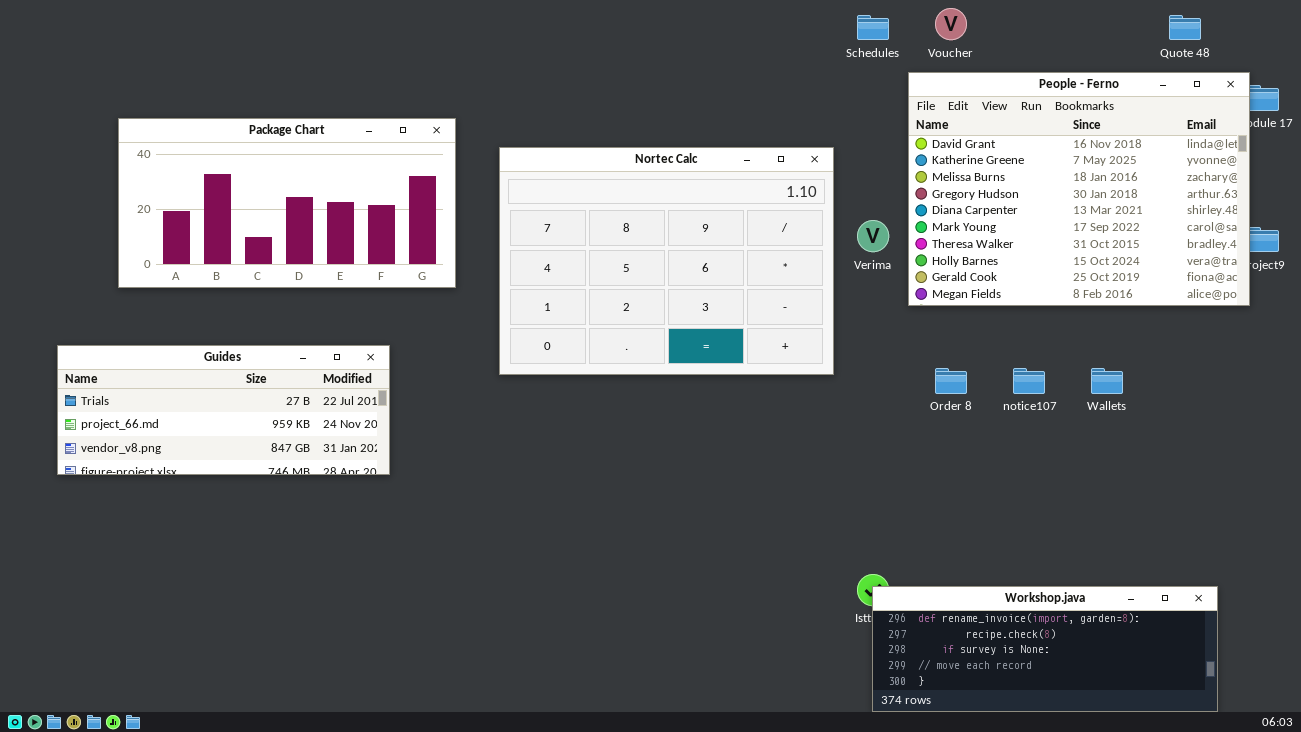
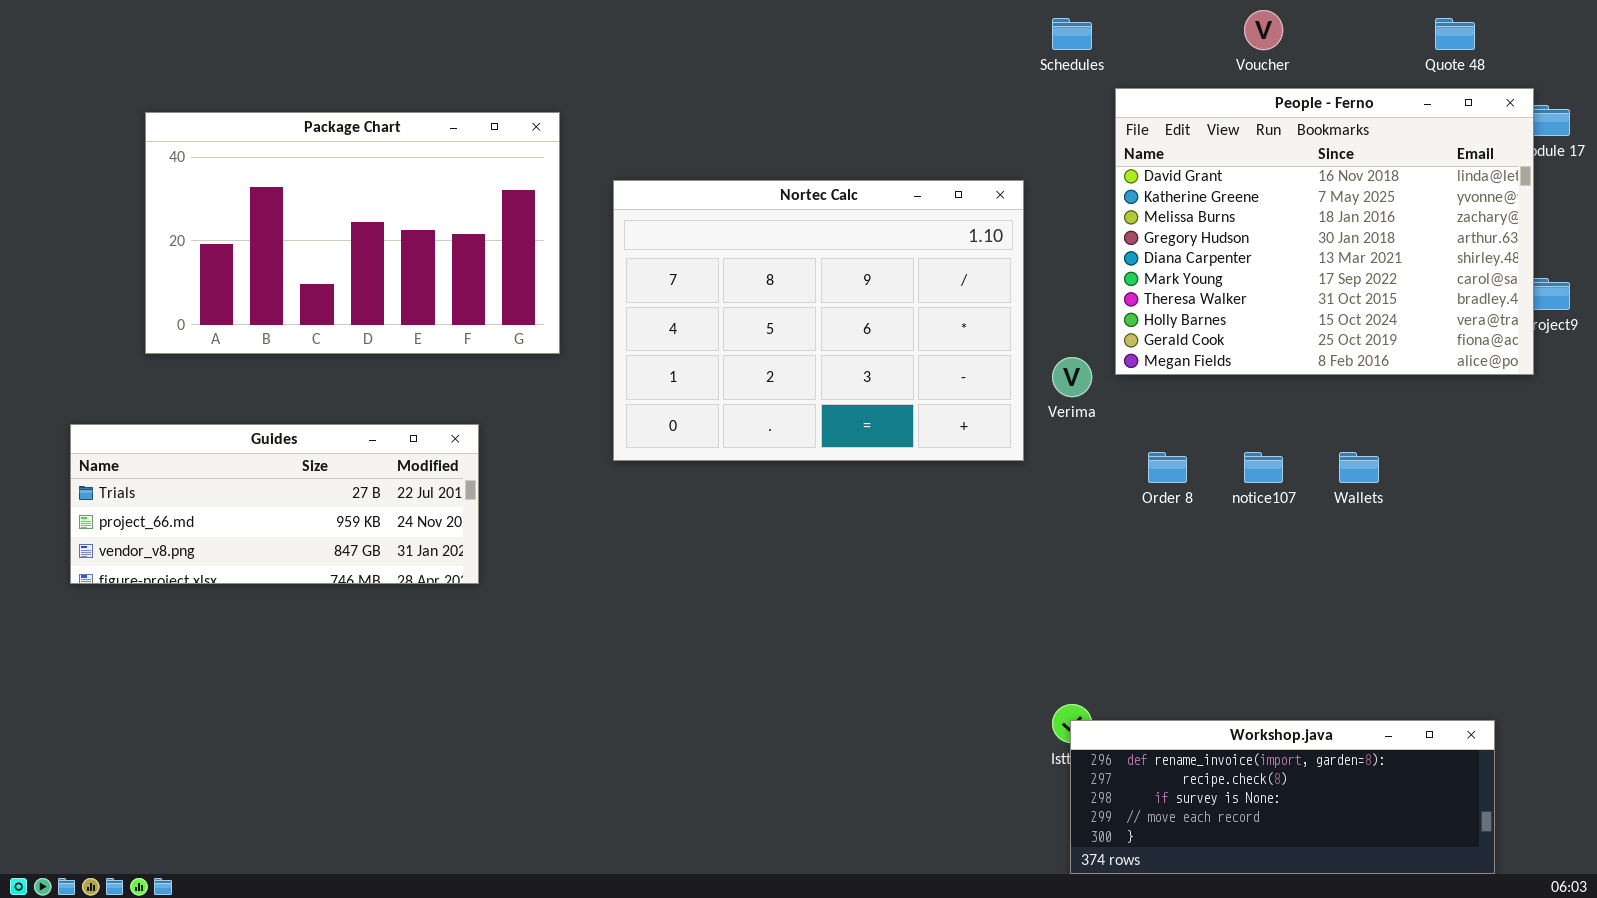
Voucher: [935,8,967,40] -> [1244,10,1283,50], moved
Package Chart: [118,118,456,288] -> [145,112,560,354], resized
Verima: [857,220,889,252] -> [1052,357,1092,397], moved

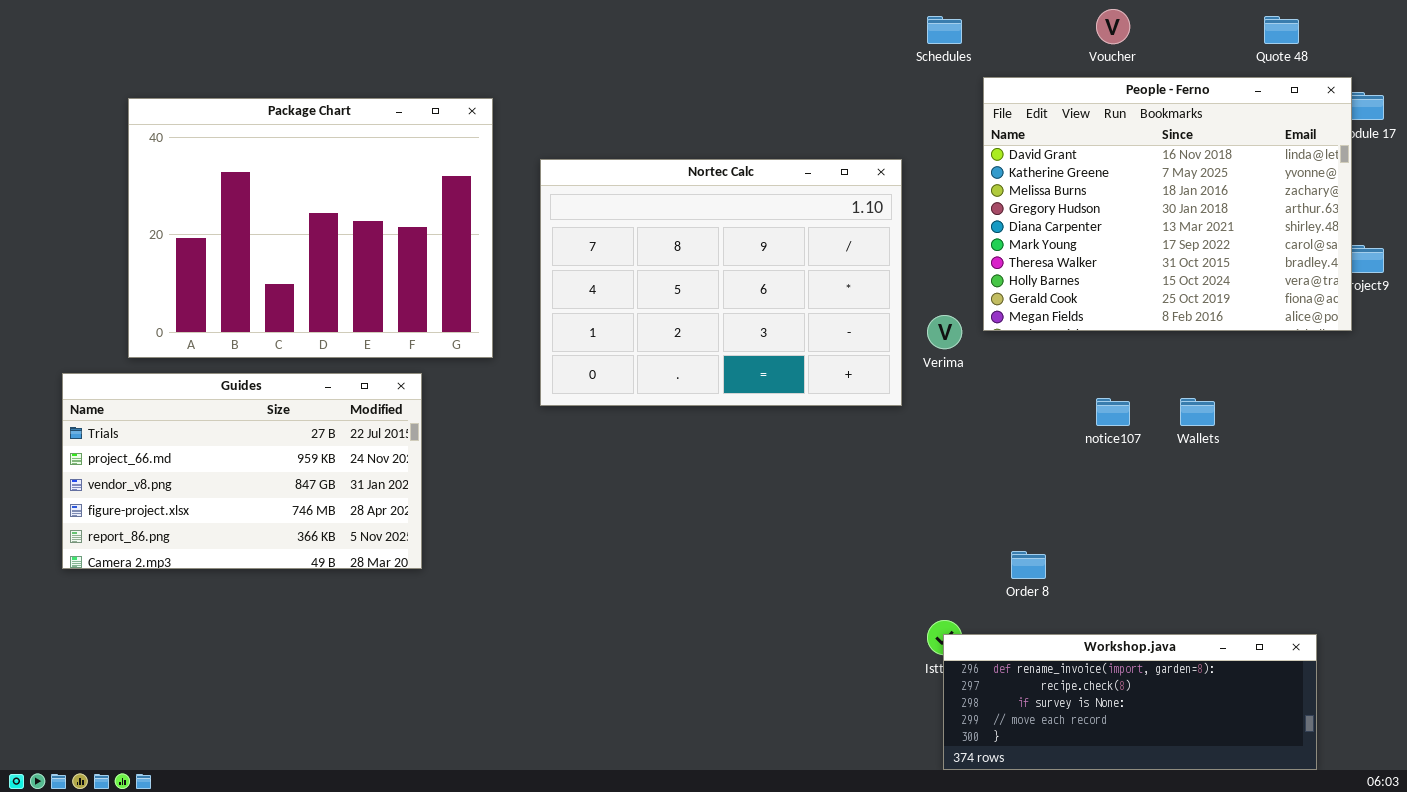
Package Chart: [145,112,560,354] -> [128,98,493,358], resized
Guides: [70,424,479,584] -> [62,373,422,569], resized
Order 8: [1148,452,1187,483] -> [1011,551,1046,579], moved

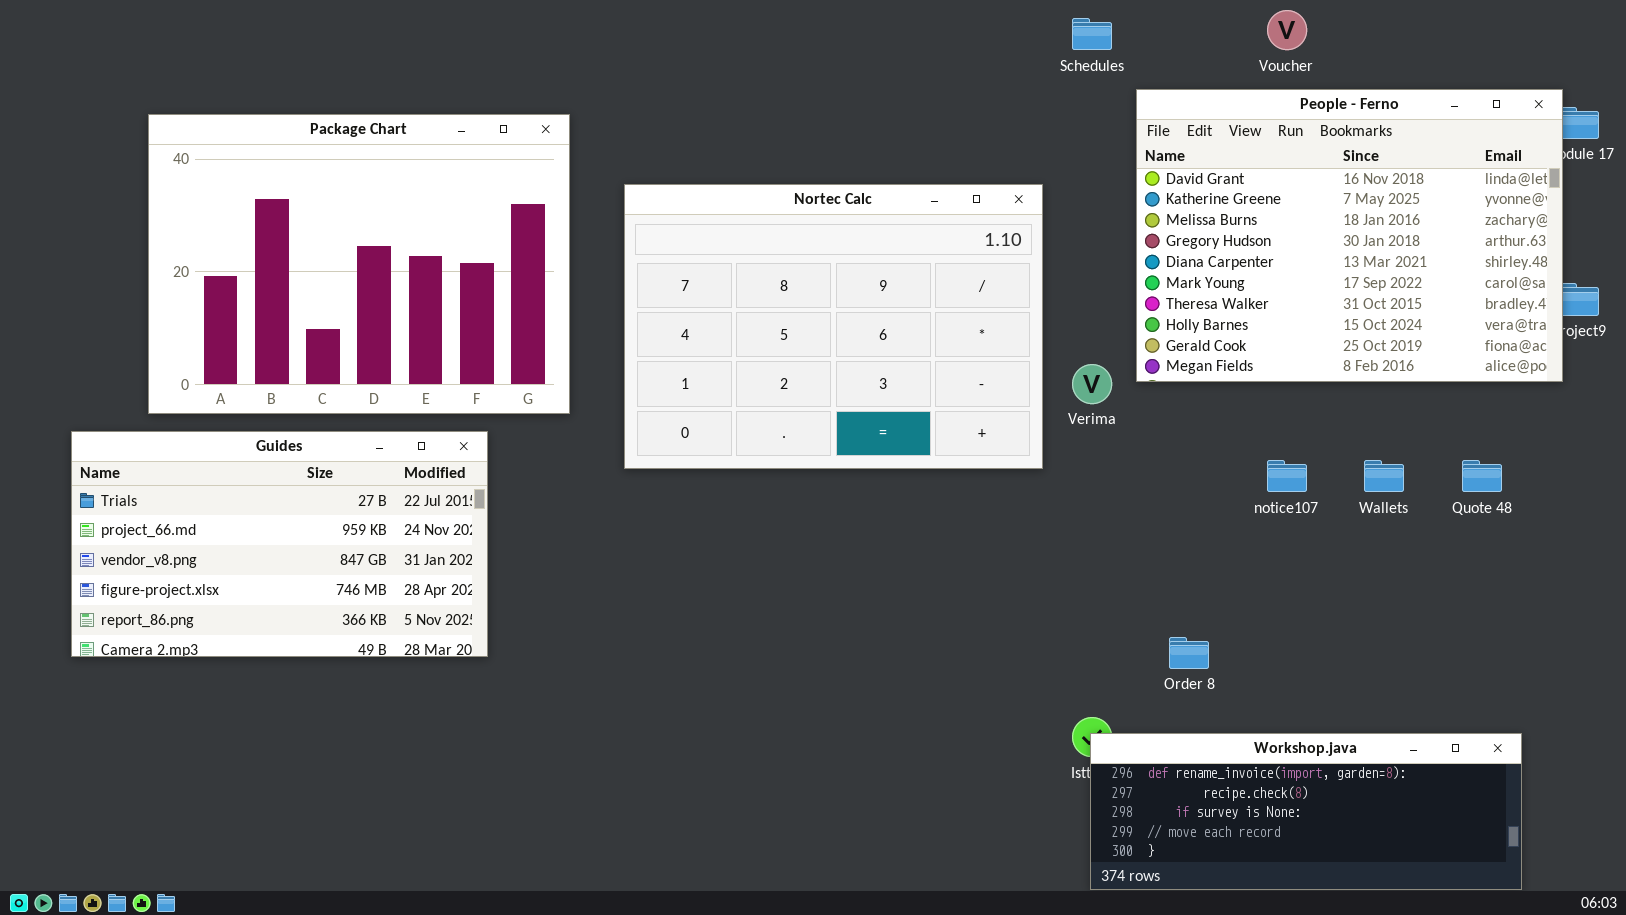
Quote 48: [1264,16,1299,44] -> [1462,460,1502,492], moved

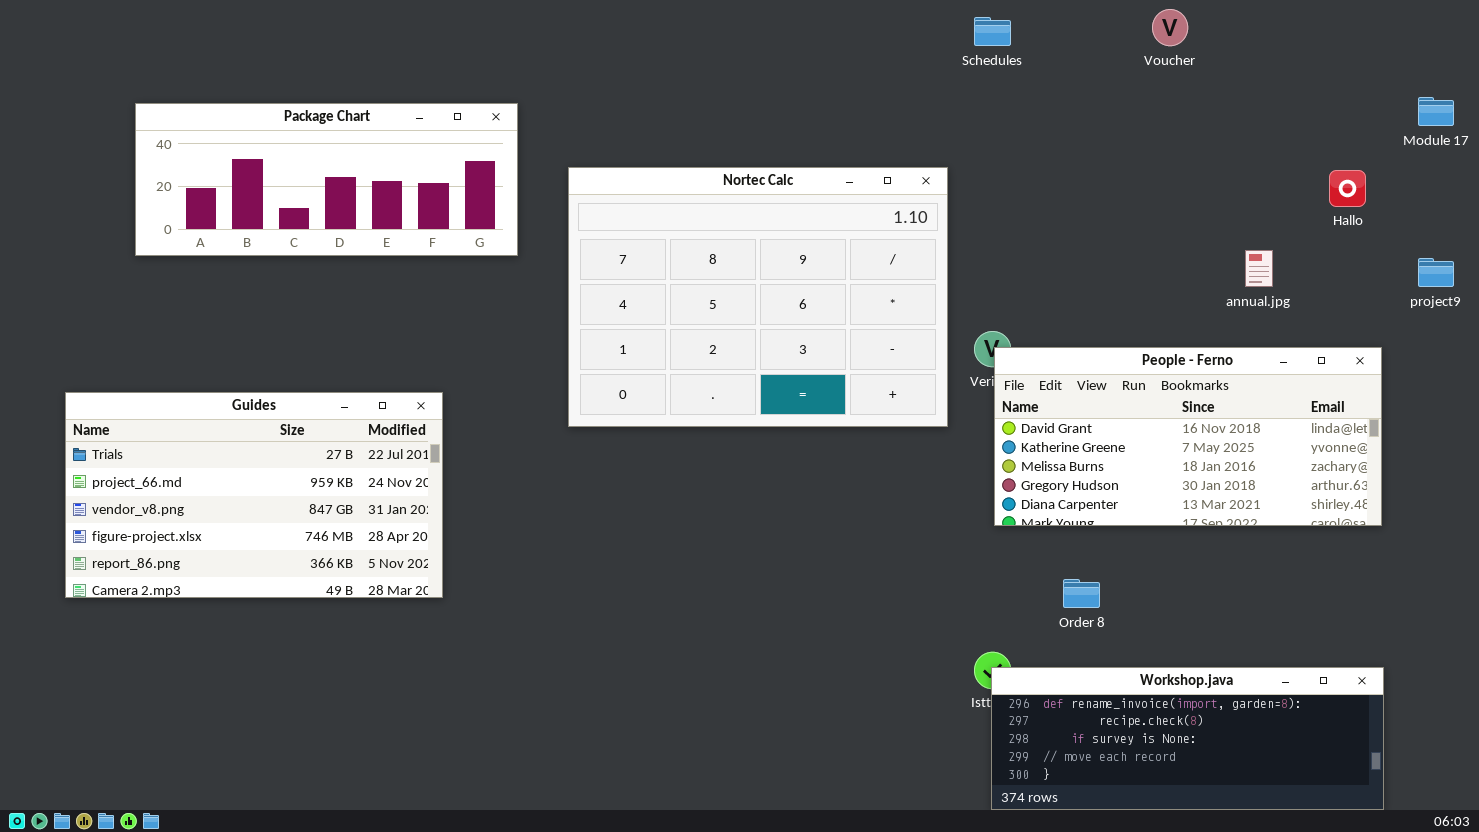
People - Ferno: [1136,89,1563,382] -> [994,347,1382,526], moved, resized
Package Chart: [148,114,570,414] -> [135,103,518,256], resized

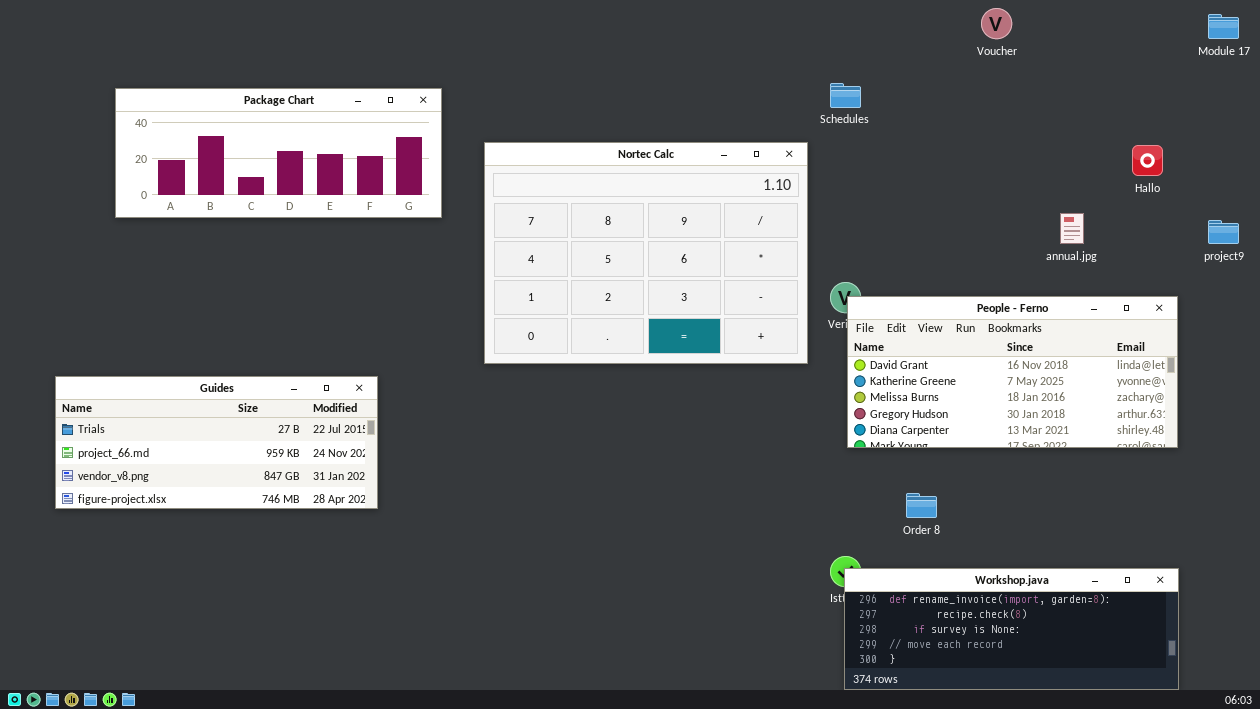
Schedules: [974,17,1011,46] -> [830,83,861,108], moved
Module 17: [1418,97,1454,126] -> [1208,14,1239,39], moved
Guides: [65,392,443,598] -> [55,376,378,509], resized

